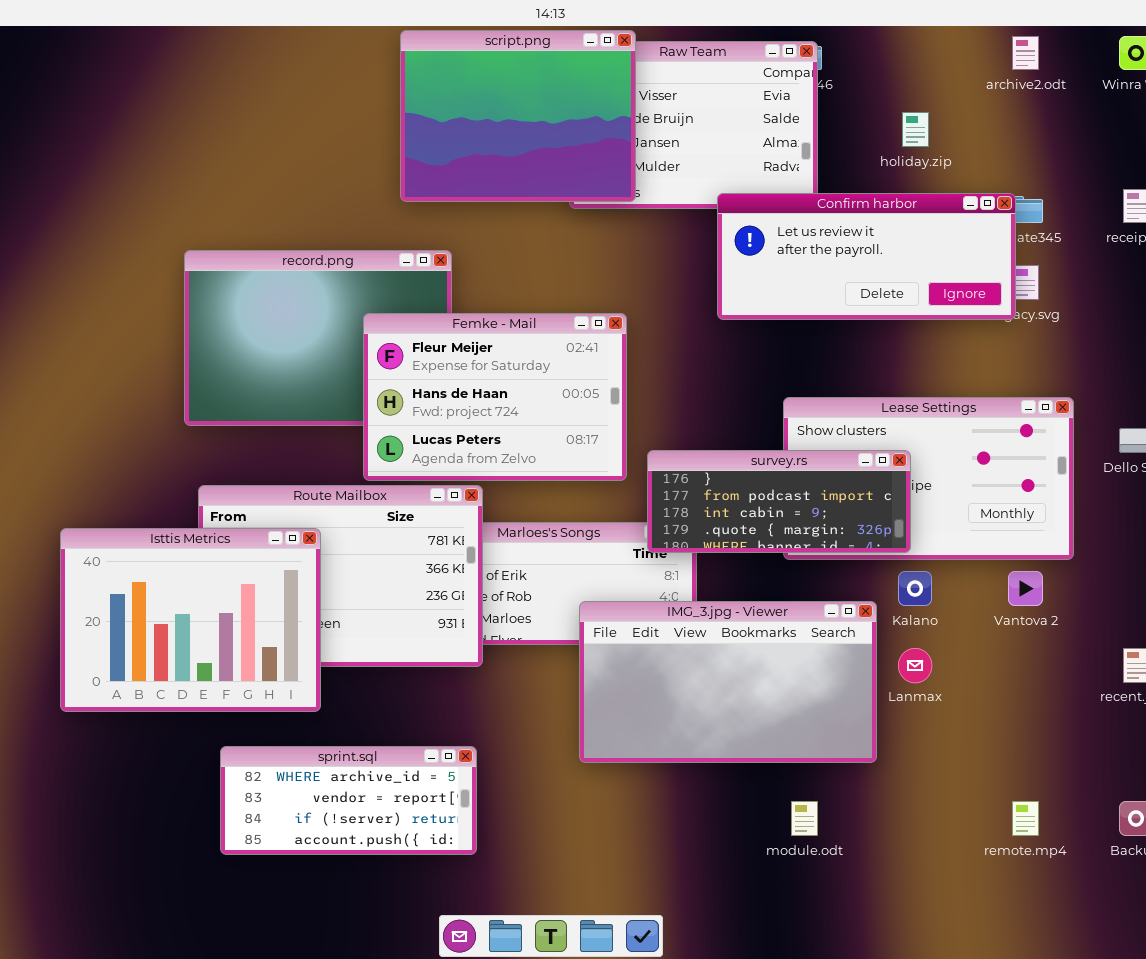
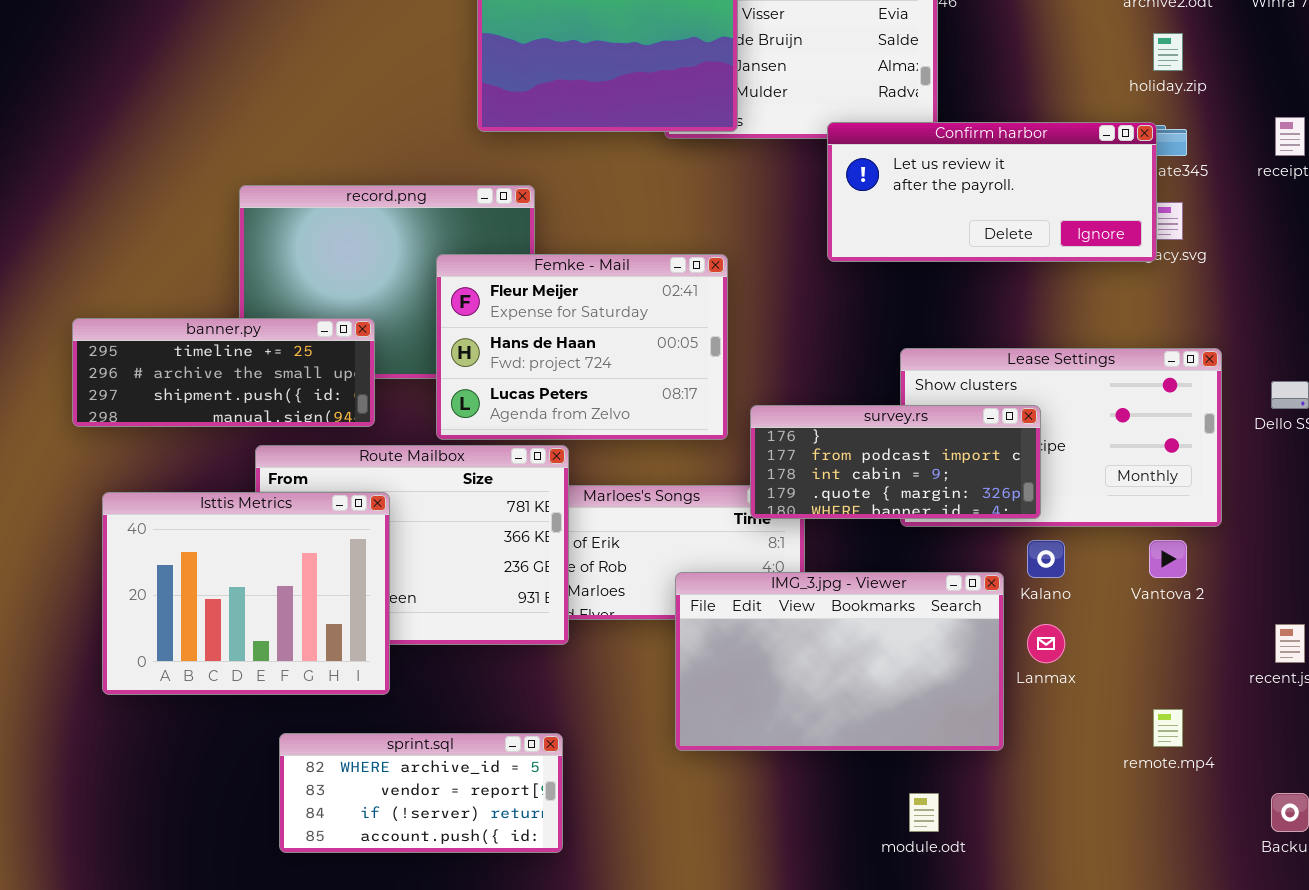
holiday.zip: [902,112,929,147] -> [1153,33,1183,71], moved
banner.py: none -> [72,318,375,427], opened
remote.mp4: [1012,801,1039,836] -> [1153,709,1183,747], moved

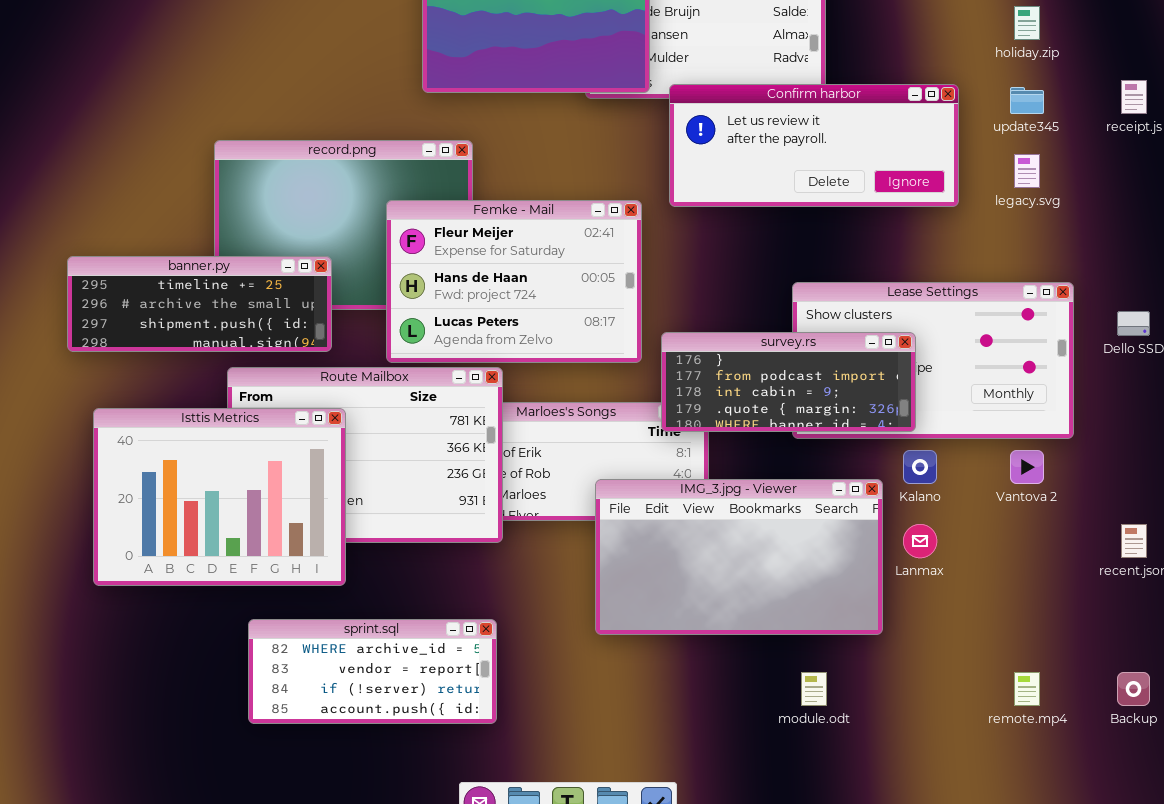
Confirm harbor: [827,122,1157,262] -> [669,84,959,207], moved
remote.mp4: [1153,709,1183,747] -> [1014,672,1040,706], moved

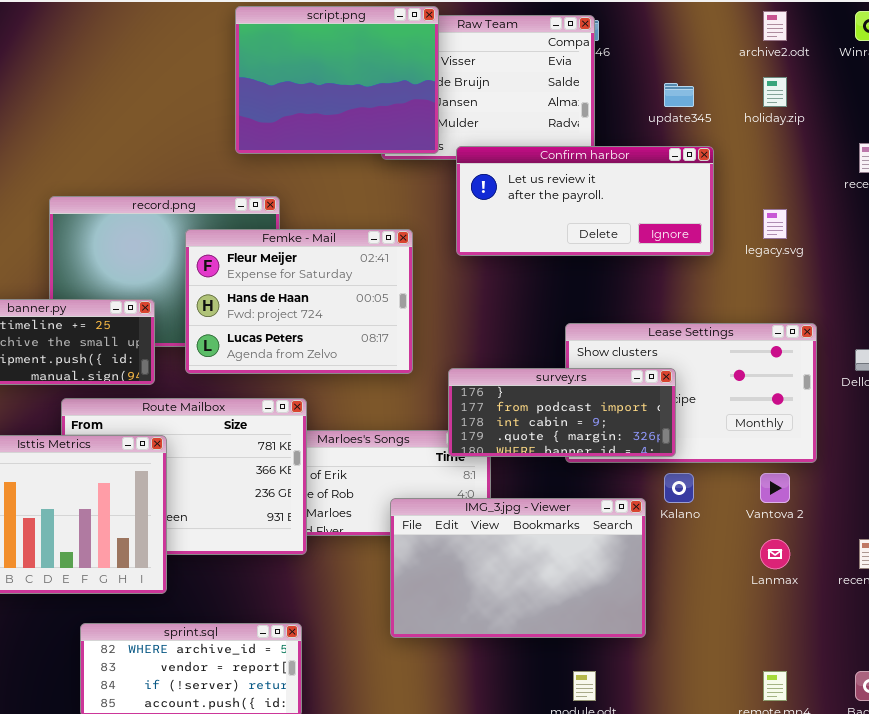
update345: [1010,87,1044,114] -> [664,83,694,107], moved
Femke - Mail: [386,200,642,363] -> [185,229,413,374], moved
Lanmax: [903,524,937,558] -> [760,539,790,569], moved

